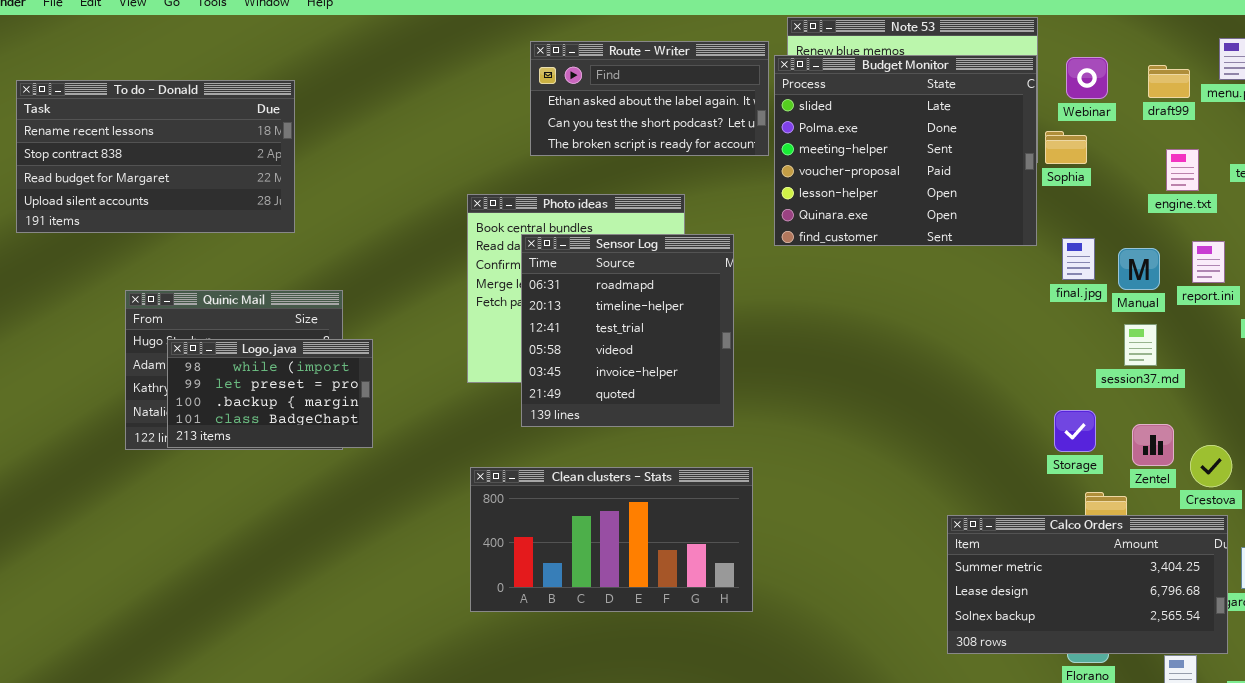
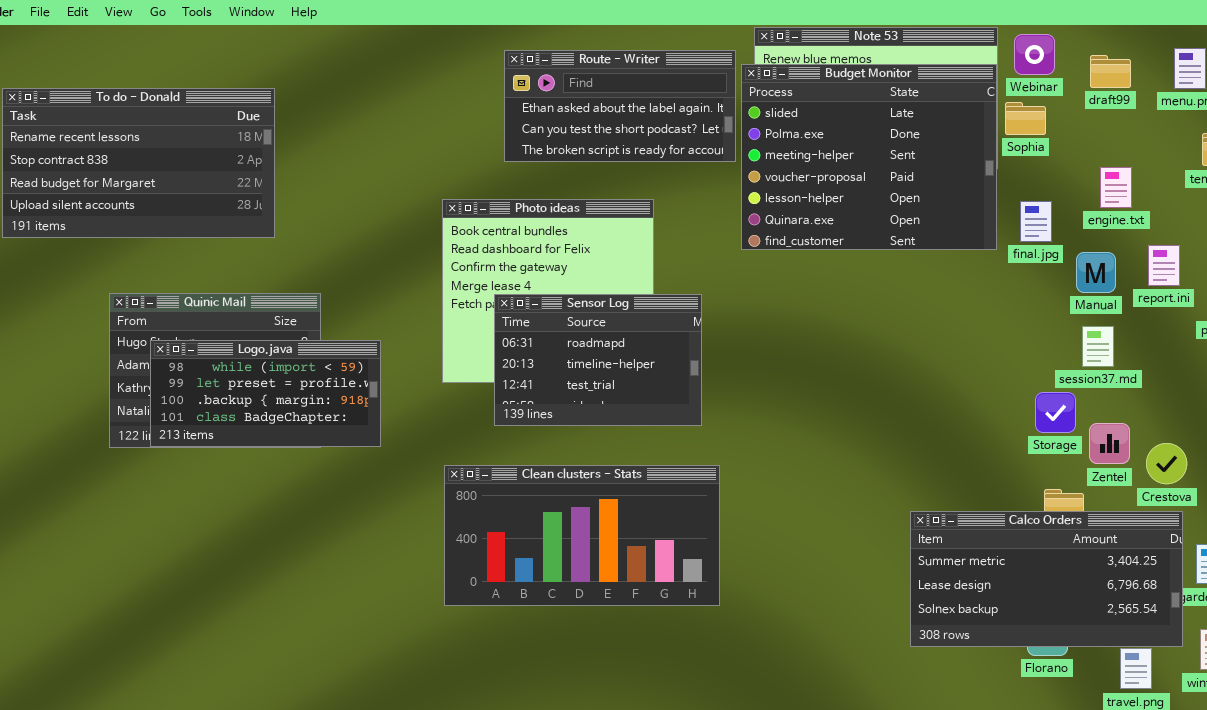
Webinar: [1066,57,1108,99] -> [1014,34,1055,75], moved
draft99: [1148,65,1190,98] -> [1090,55,1131,88], moved
Sophia: [1045,131,1087,164] -> [1005,102,1046,135], moved
engine.txt: [1166,149,1199,191] -> [1100,167,1132,208], moved
Sensor Log: [521,234,734,427] -> [494,294,702,426], resized
final.jpg: [1062,238,1095,280] -> [1020,201,1052,242], moved
Logo.java: [167,339,373,448] -> [150,340,381,447], resized
Storage: [1054,410,1096,452] -> [1035,392,1076,433], moved

